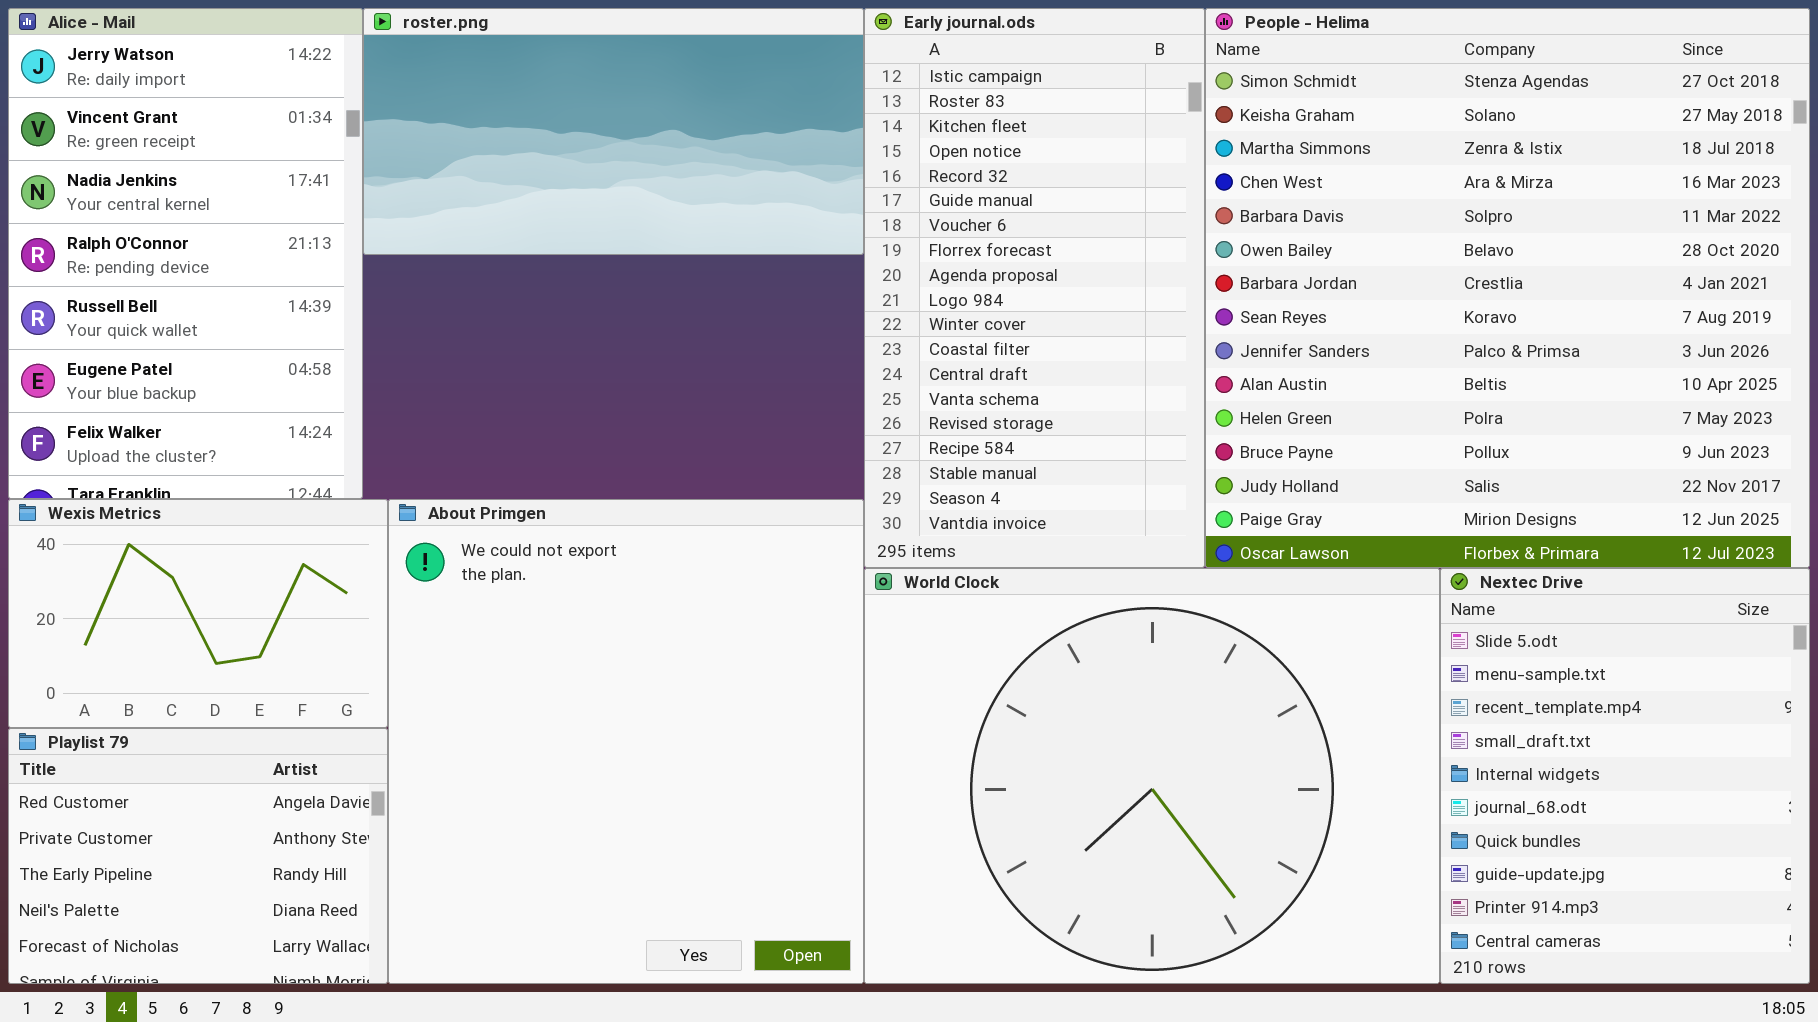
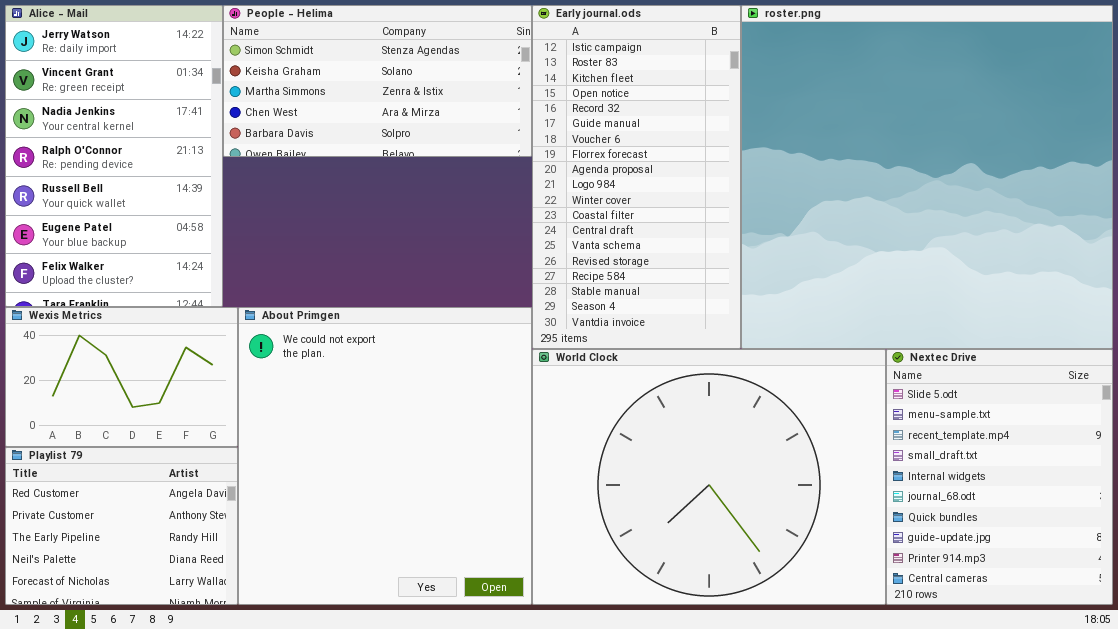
roster.png: [363,8,864,255] -> [741,5,1113,349], moved, resized
People - Helima: [1205,8,1810,568] -> [223,5,532,157], moved, resized

